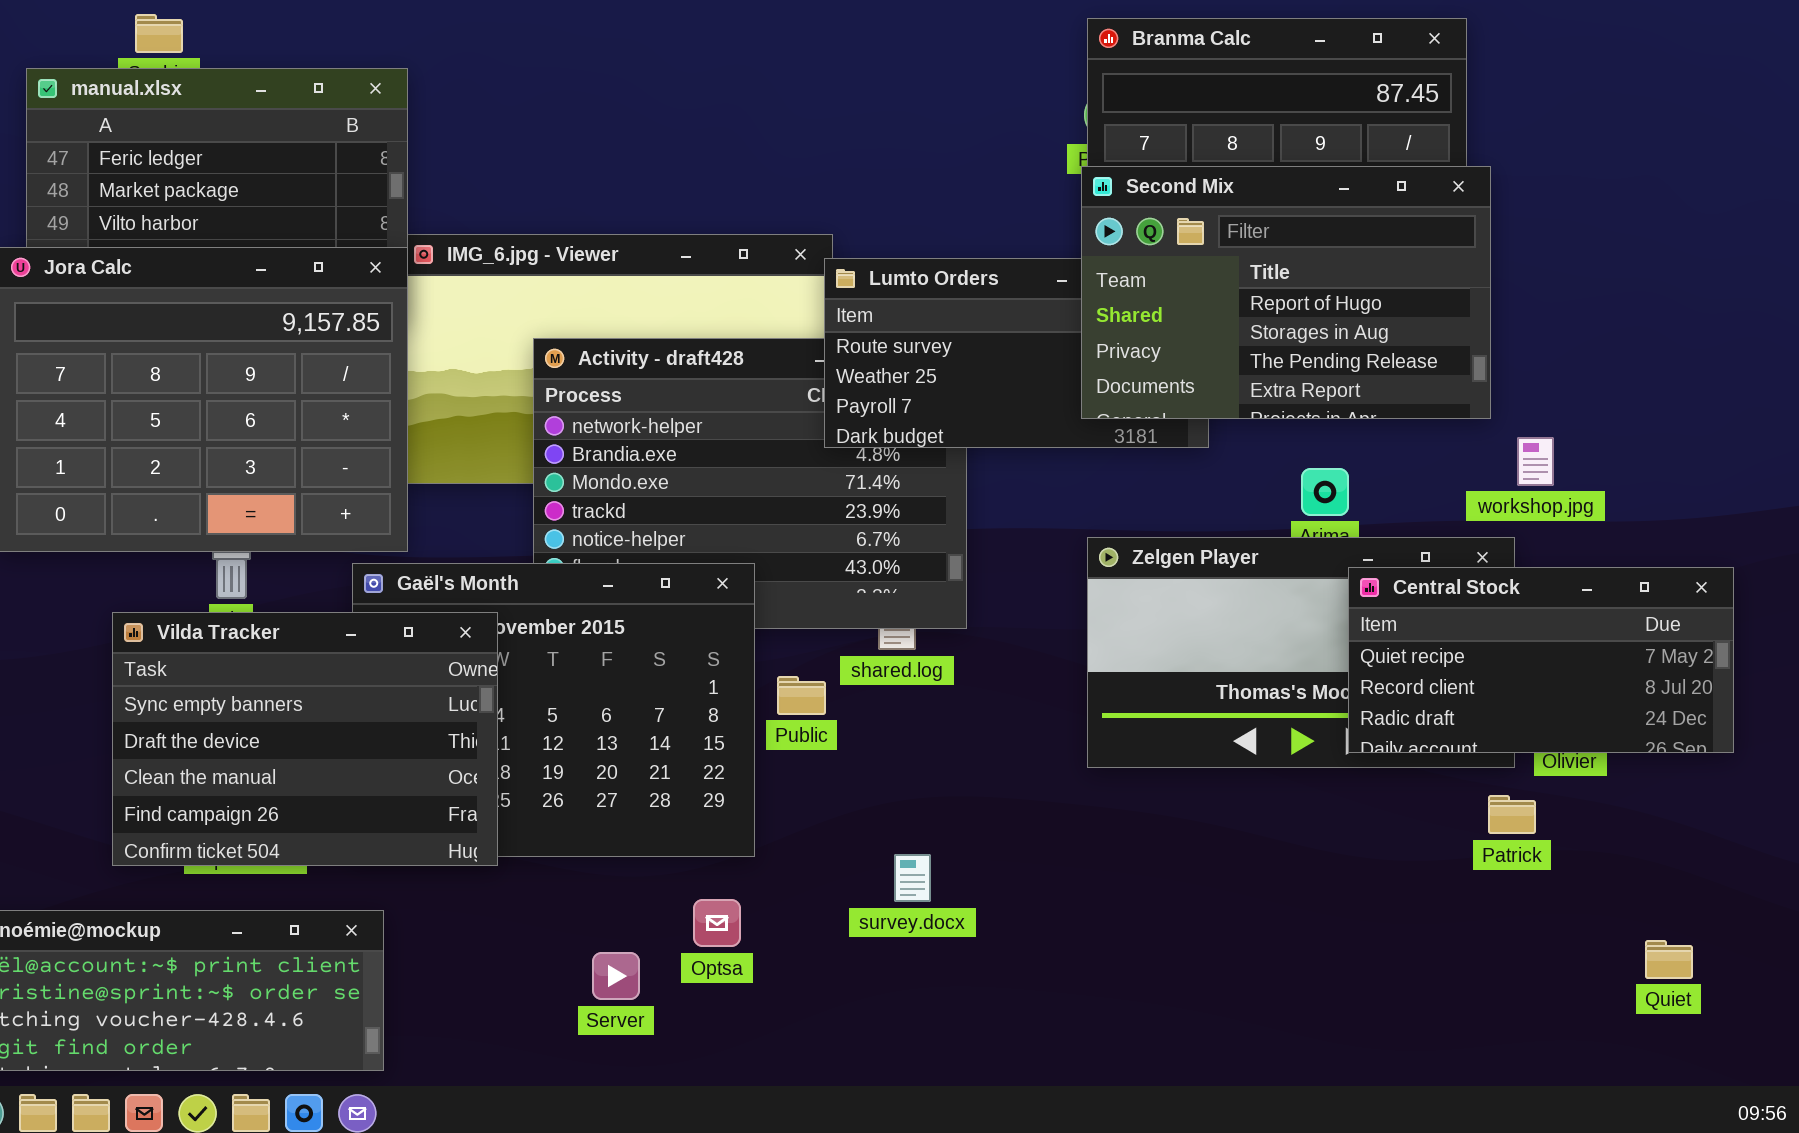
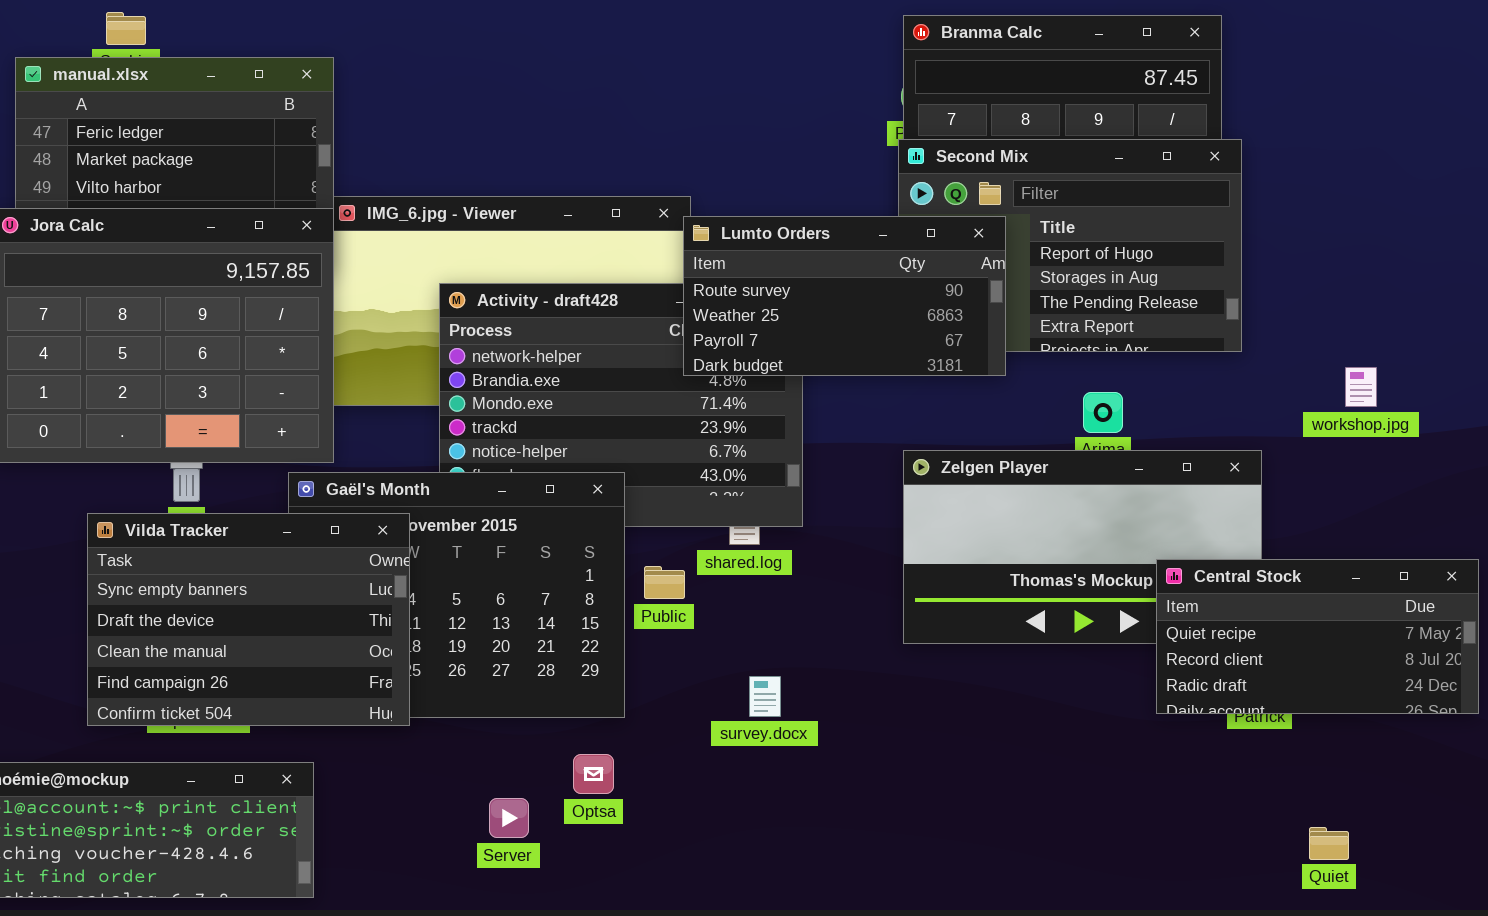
Lumto Orders: [824,258,1209,448] -> [683,216,1006,376], raised
workshop.jpg: [1517,437,1554,486] -> [1345,367,1377,407], moved
Central Stock: [1348,567,1734,753] -> [1156,559,1479,714], moved
survey.docx: [894,854,931,902] -> [749,676,781,717], moved
Quiet: [1645,940,1693,979] -> [1309,827,1349,860], moved

